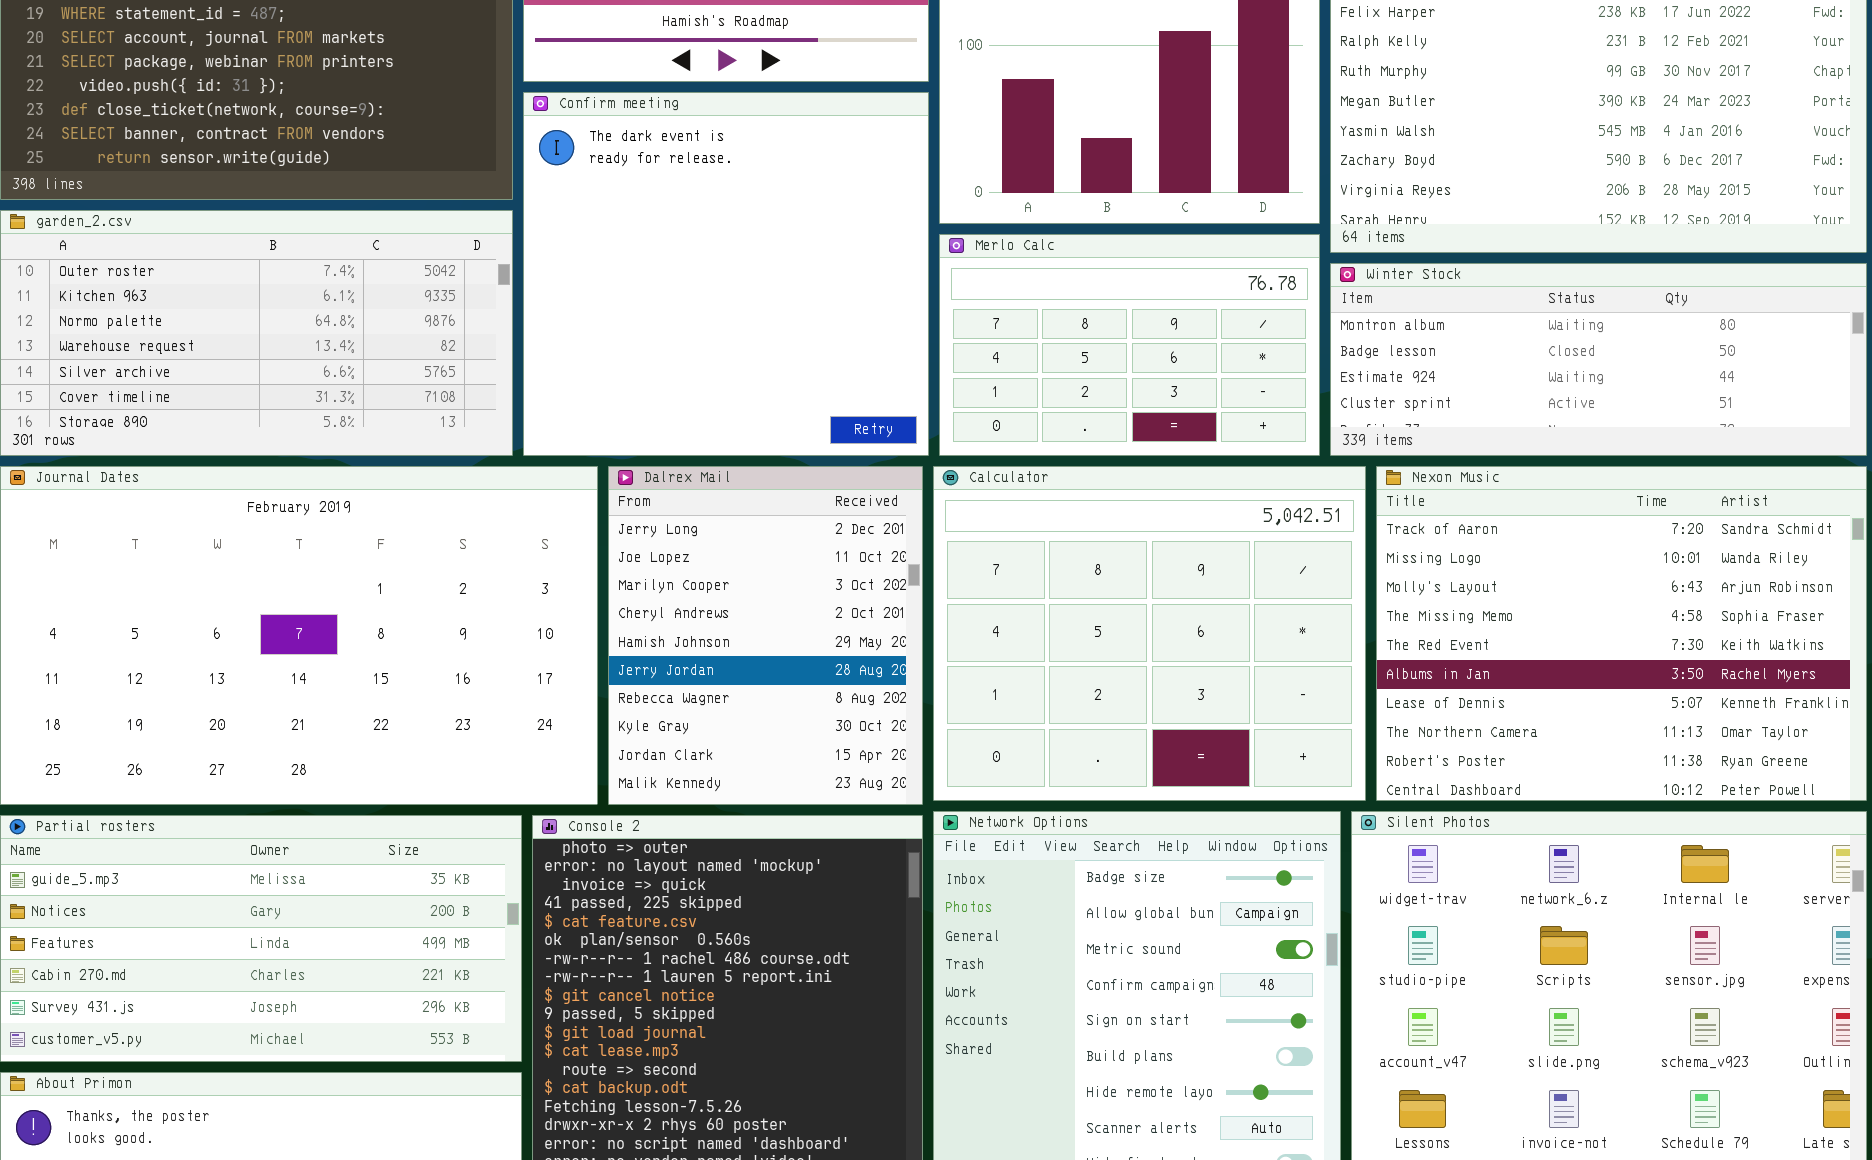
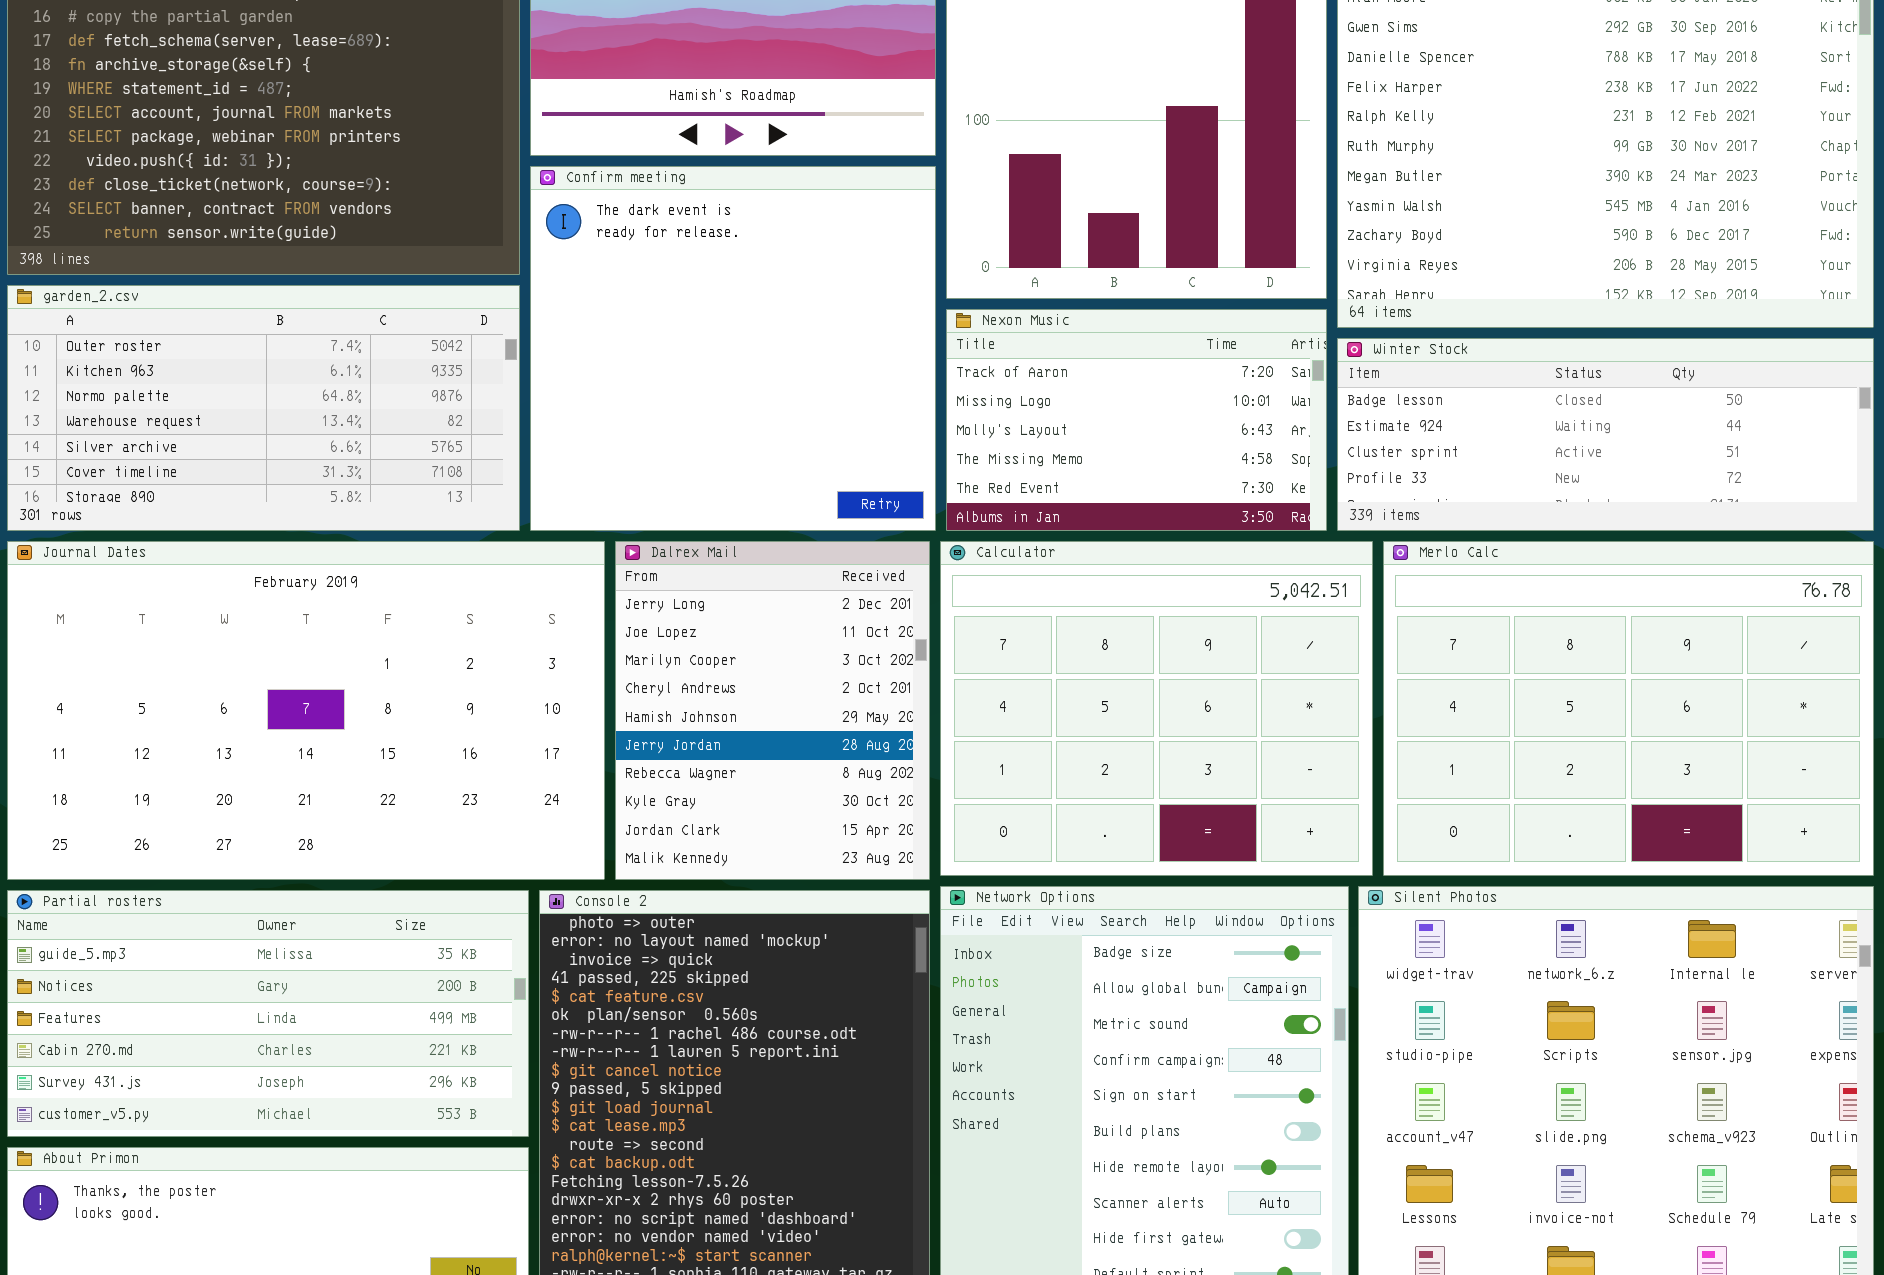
Merlo Calc: [939,234,1320,456] -> [1383,541,1874,876], moved, resized
Winter Stock: [1330,263,1867,456] -> [1337,338,1874,531], scrolled down 1 row
Nexon Music: [1376,466,1867,801] -> [946,309,1327,531], moved, resized

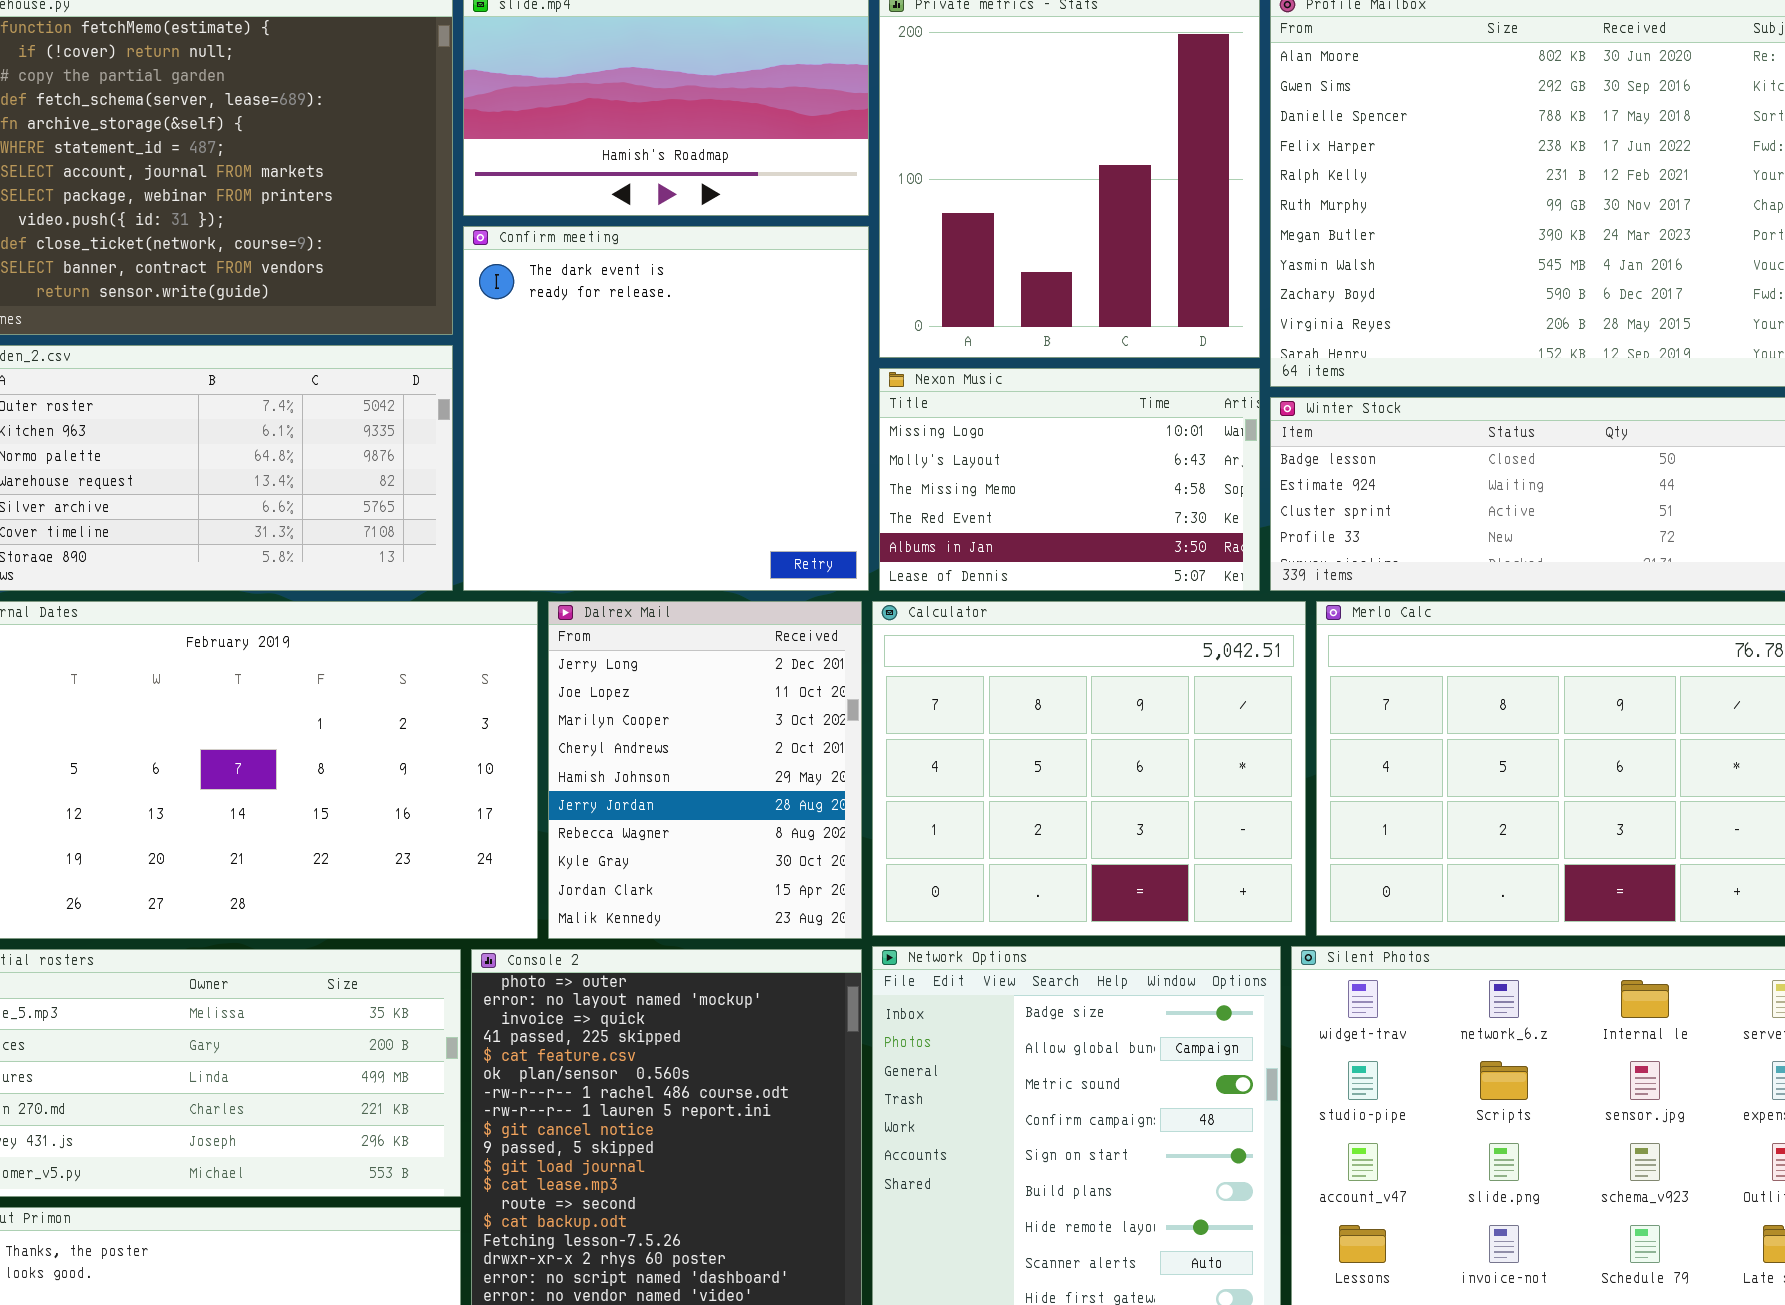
Nexon Music: [946,309,1327,531] -> [879,368,1260,591], scrolled down 1 row

